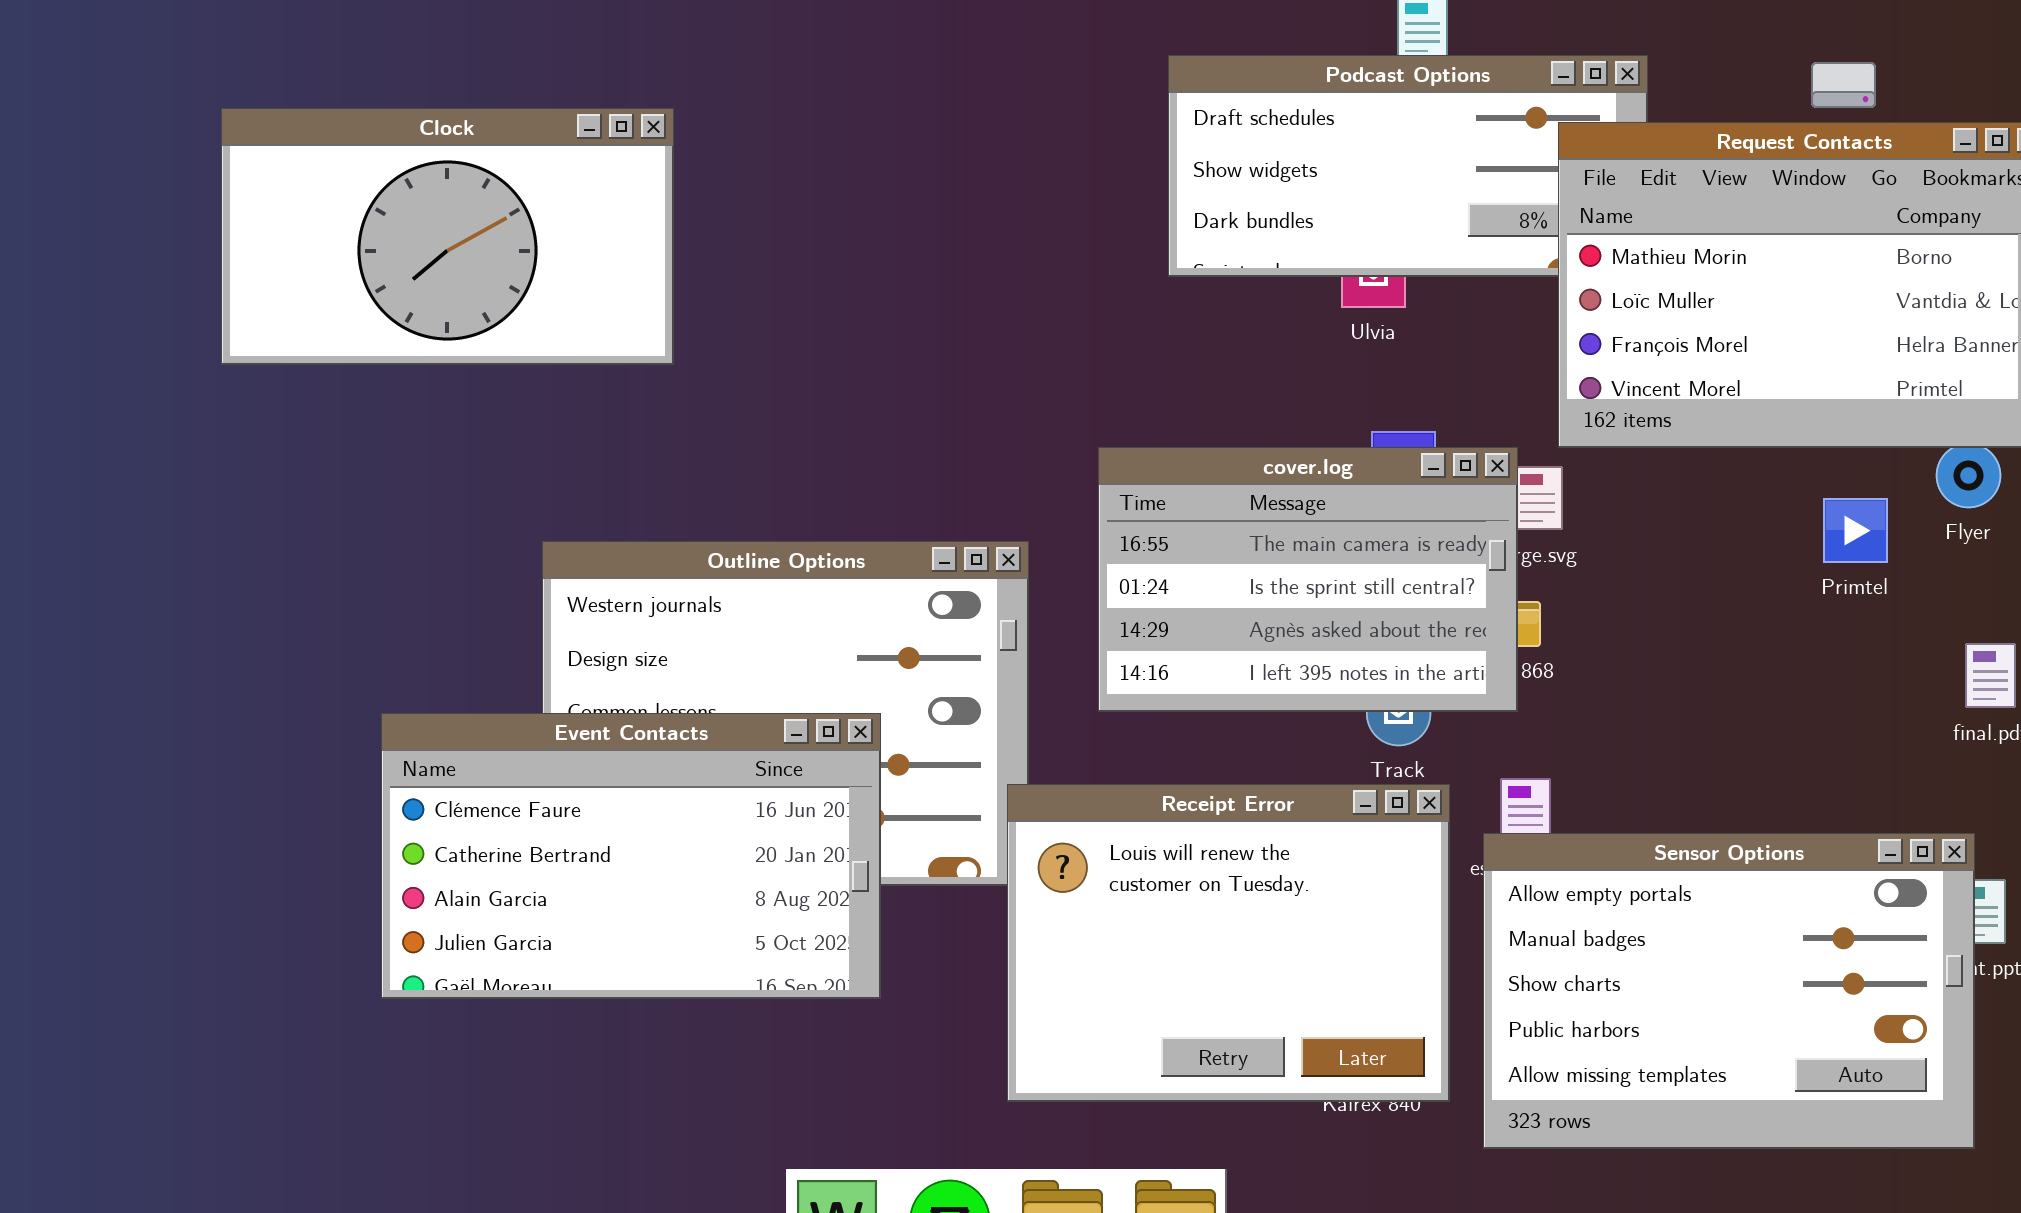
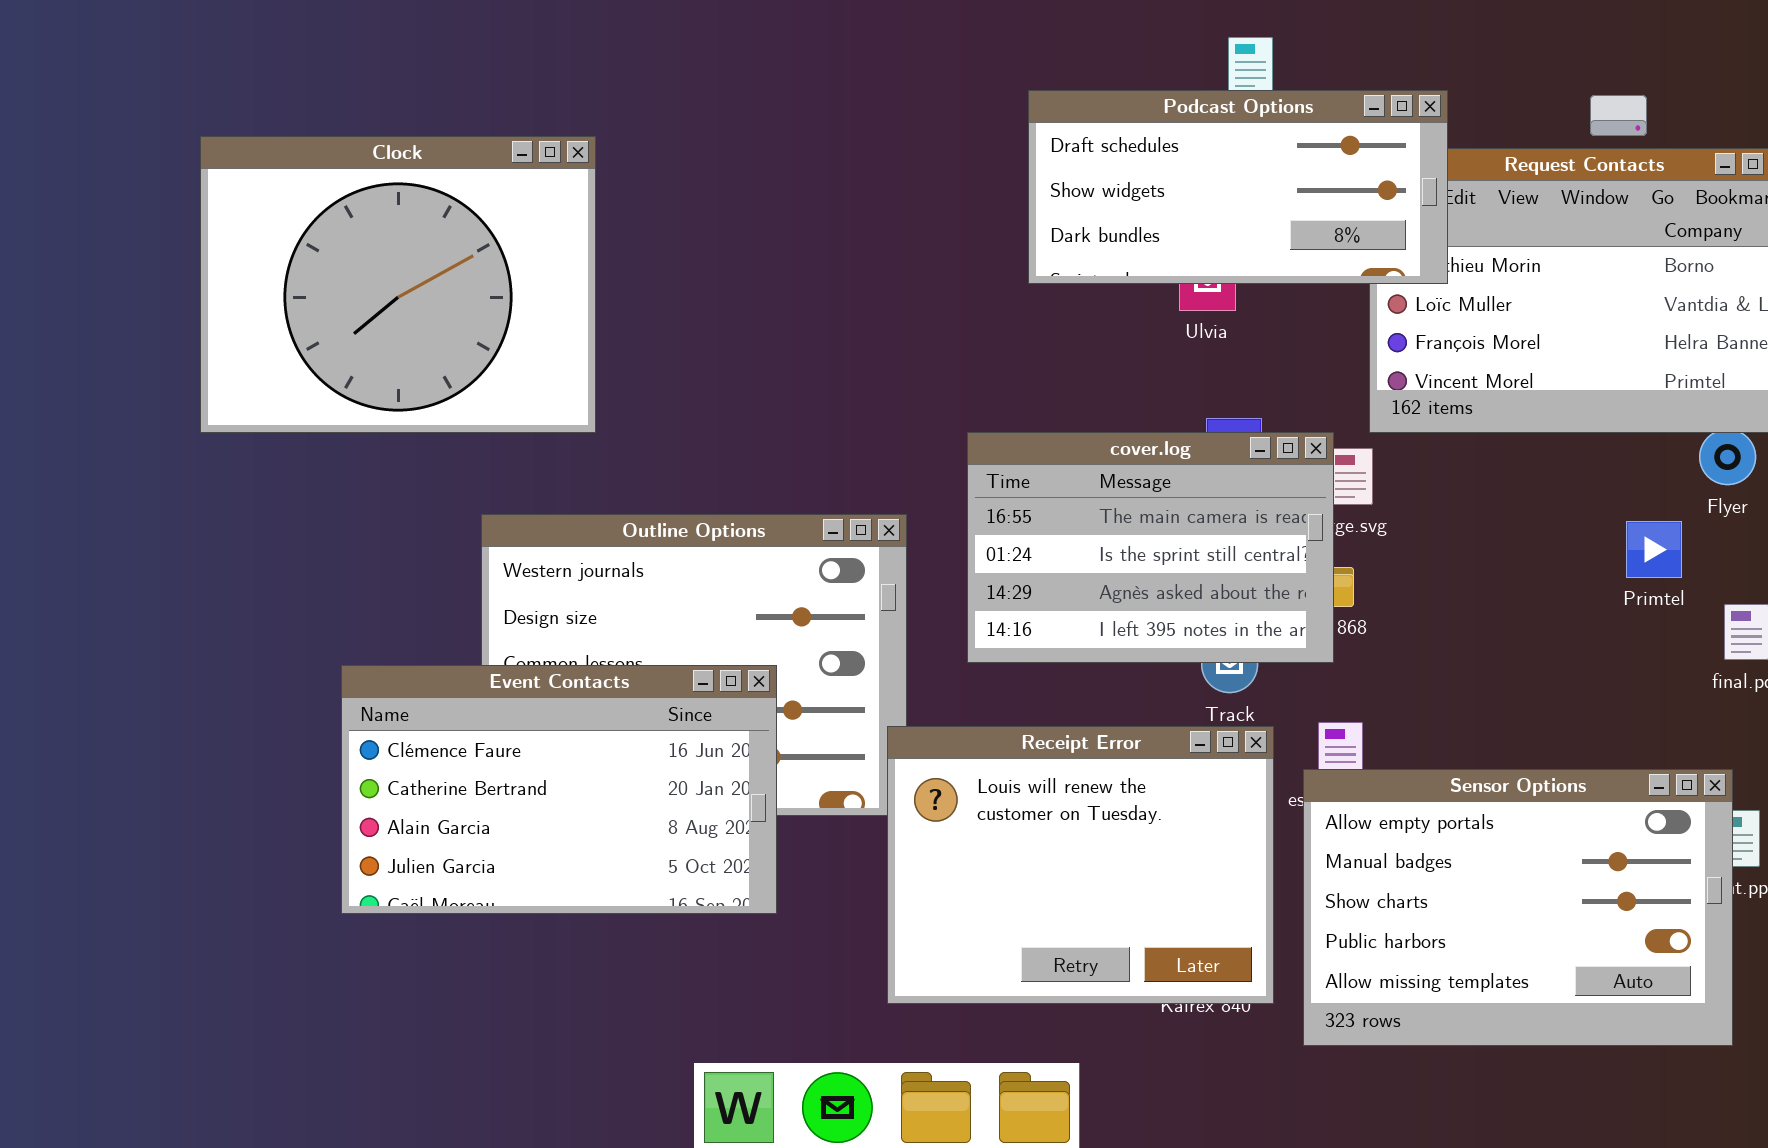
Podcast Options: [1168,55,1648,277] -> [1028,90,1448,284], raised
Clock: [221,108,674,365] -> [200,136,596,433], resized
Primtel: [1823,498,1888,563] -> [1626,521,1682,578], moved

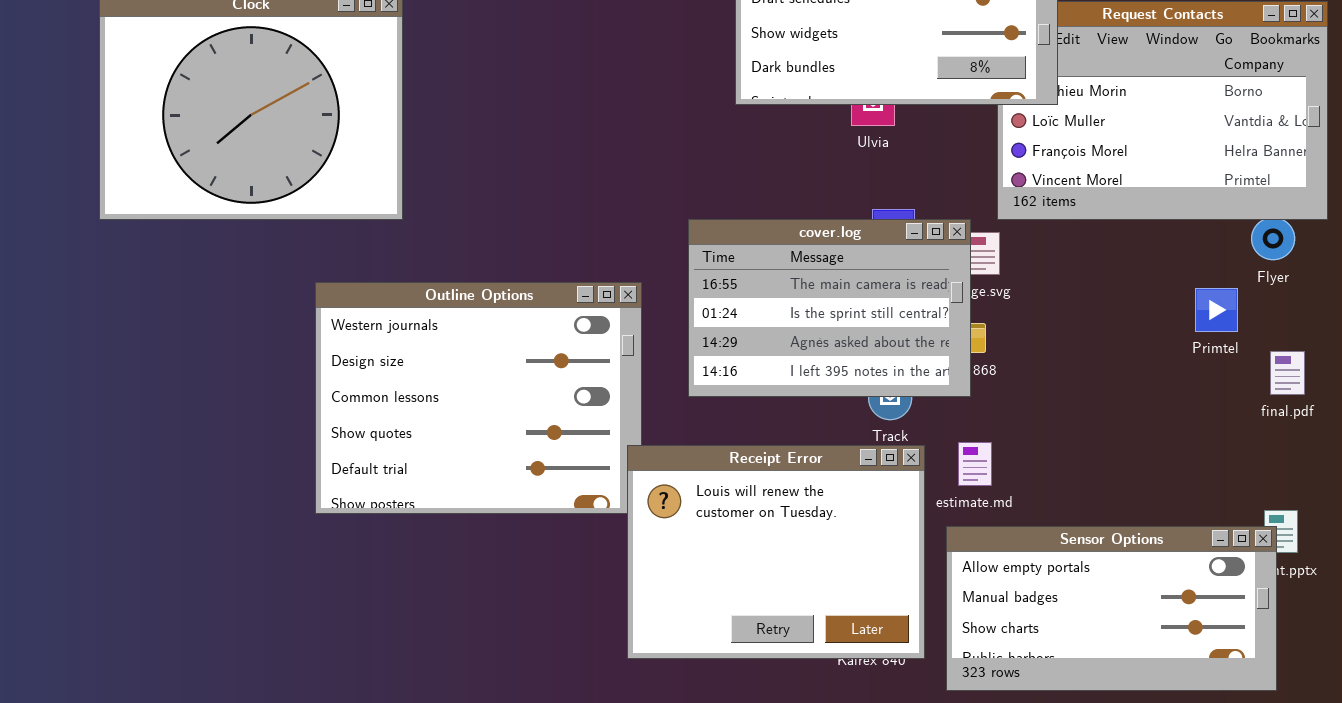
Event Contacts: [341,665,777,914] -> none, closed
Sensor Options: [1303,769,1733,1046] -> [946,526,1277,691], resized

